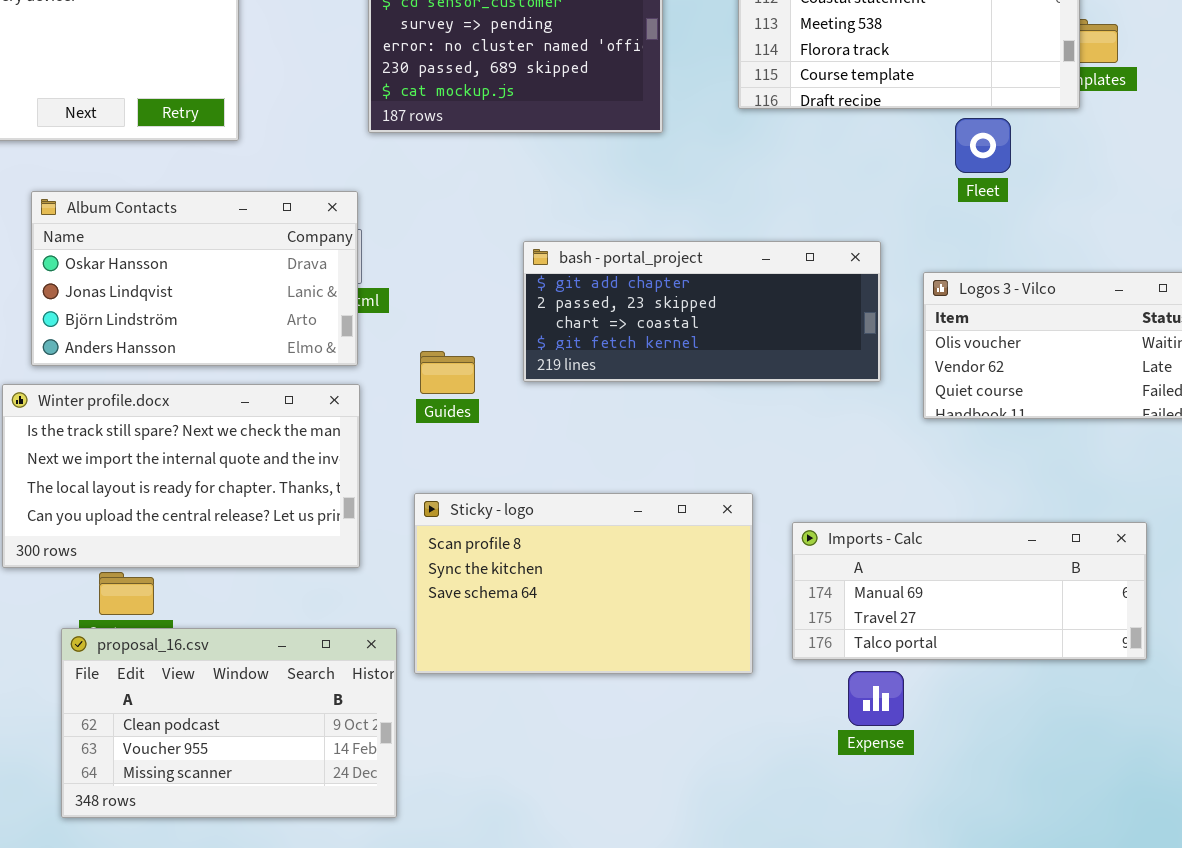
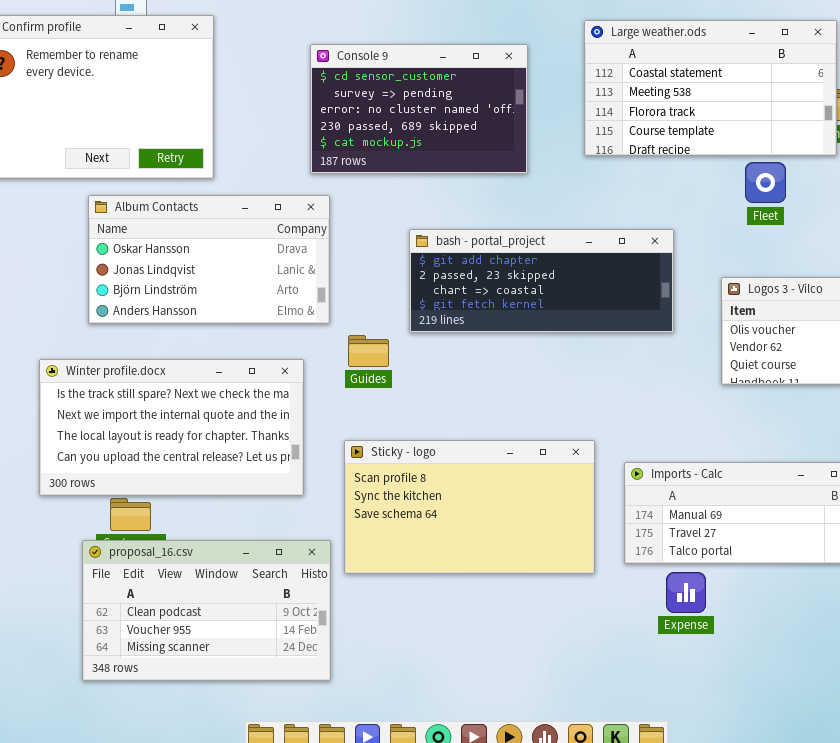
Album Contacts: [31,191,358,366] -> [88,195,330,324], moved
bash - portal_project: [523,241,881,382] -> [409,229,674,333], moved

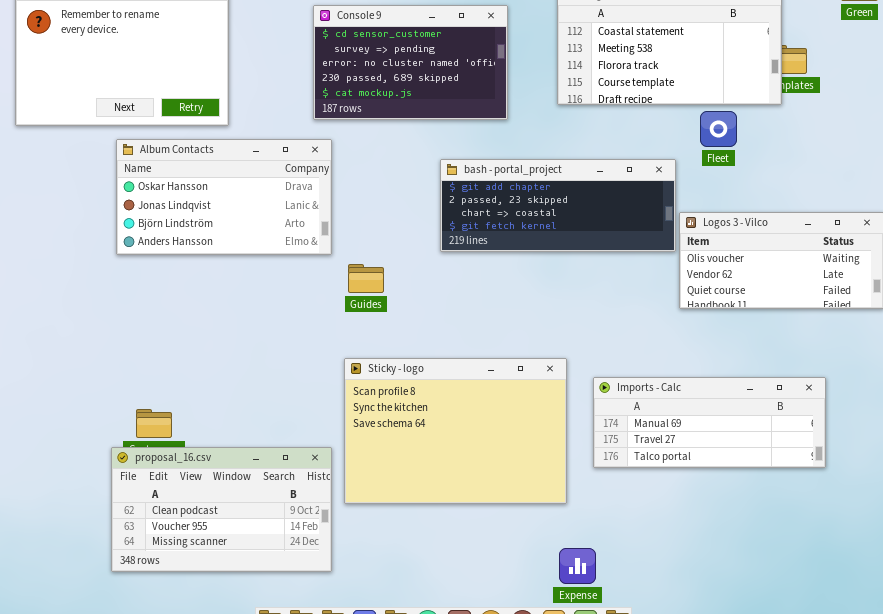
bash - portal_project: [409,229,674,333] -> [440,159,676,252], moved
Winter profile.docx: [39,359,304,496] -> none, closed
Sticky - logo: [344,440,595,574] -> [344,358,567,504], resized
Expense: [666,572,706,613] -> [559,548,596,584], moved

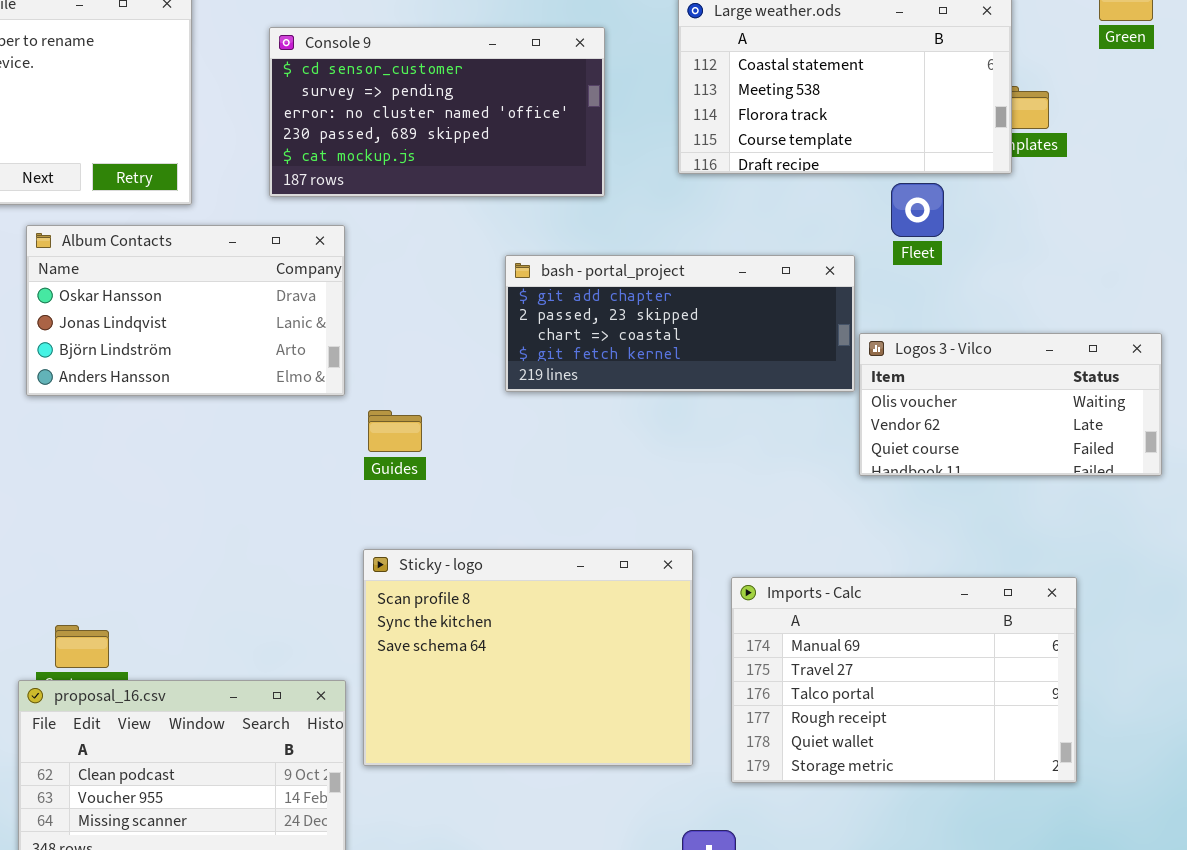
Console 9: [313,5,508,120] -> [269,27,605,197], resized
Imports - Calc: [593,377,826,468] -> [731,577,1077,783], resized

